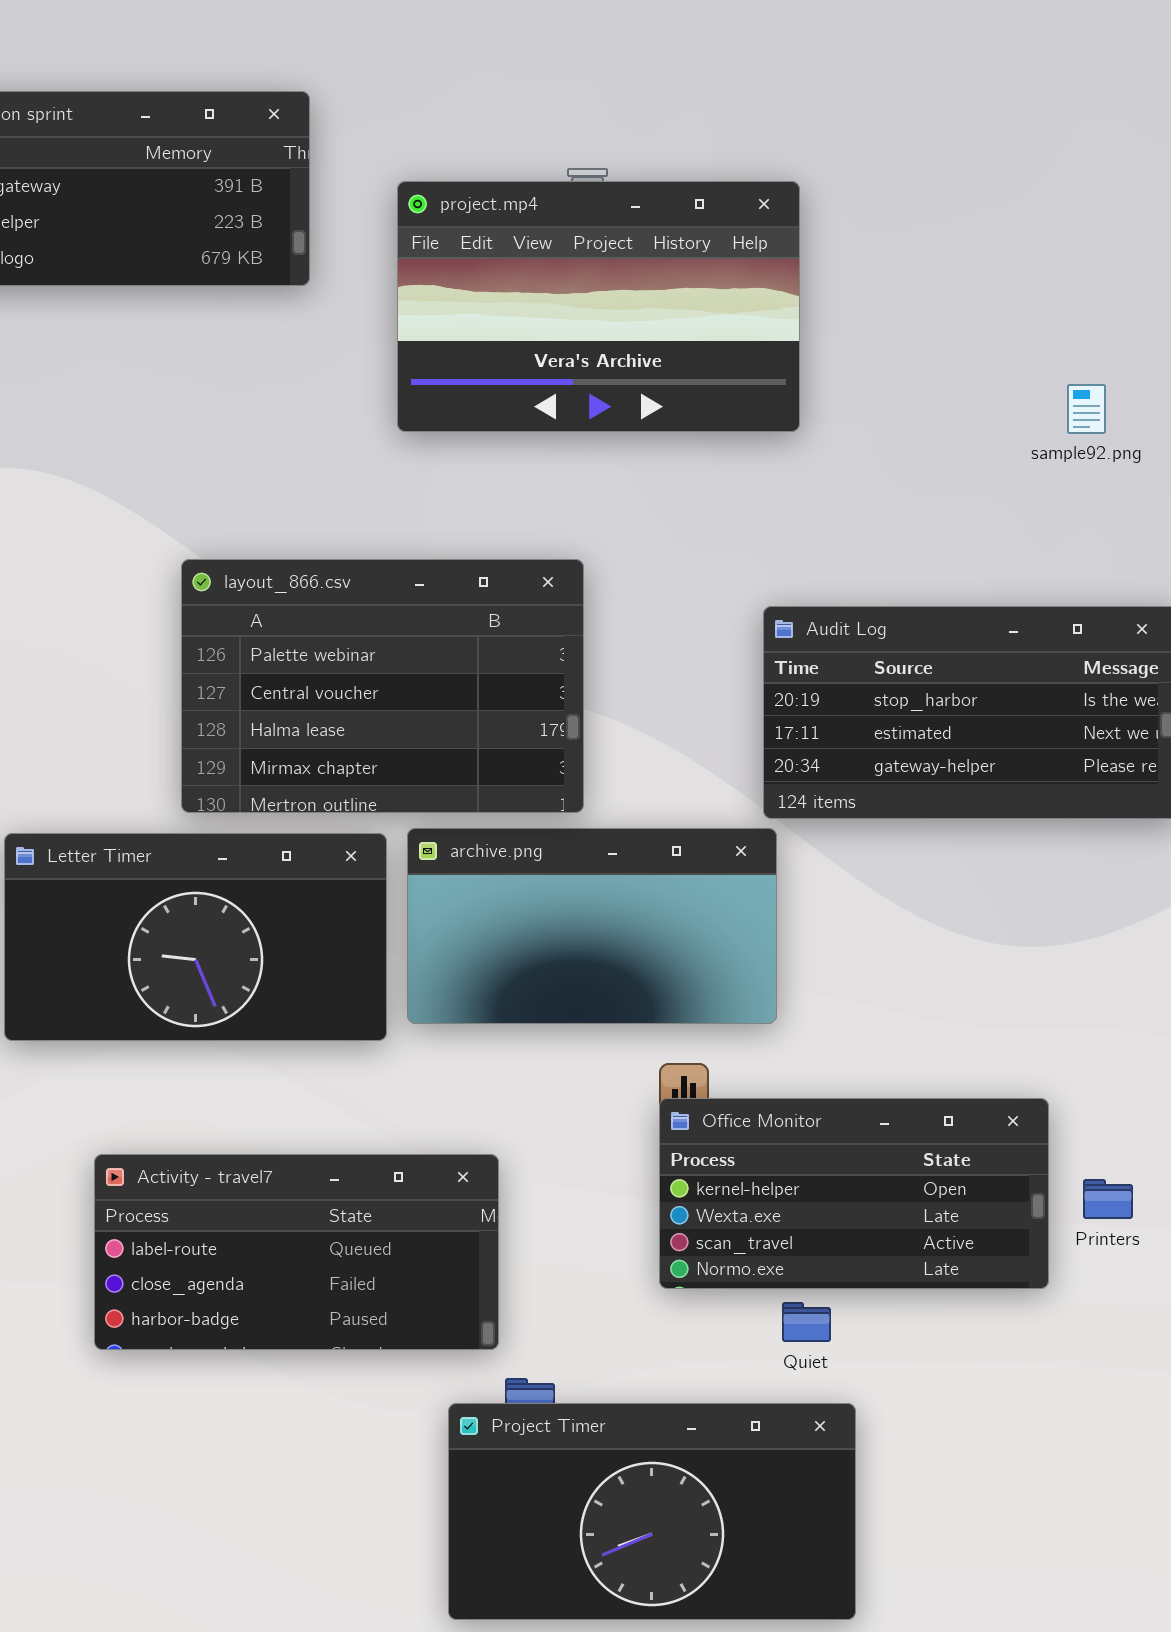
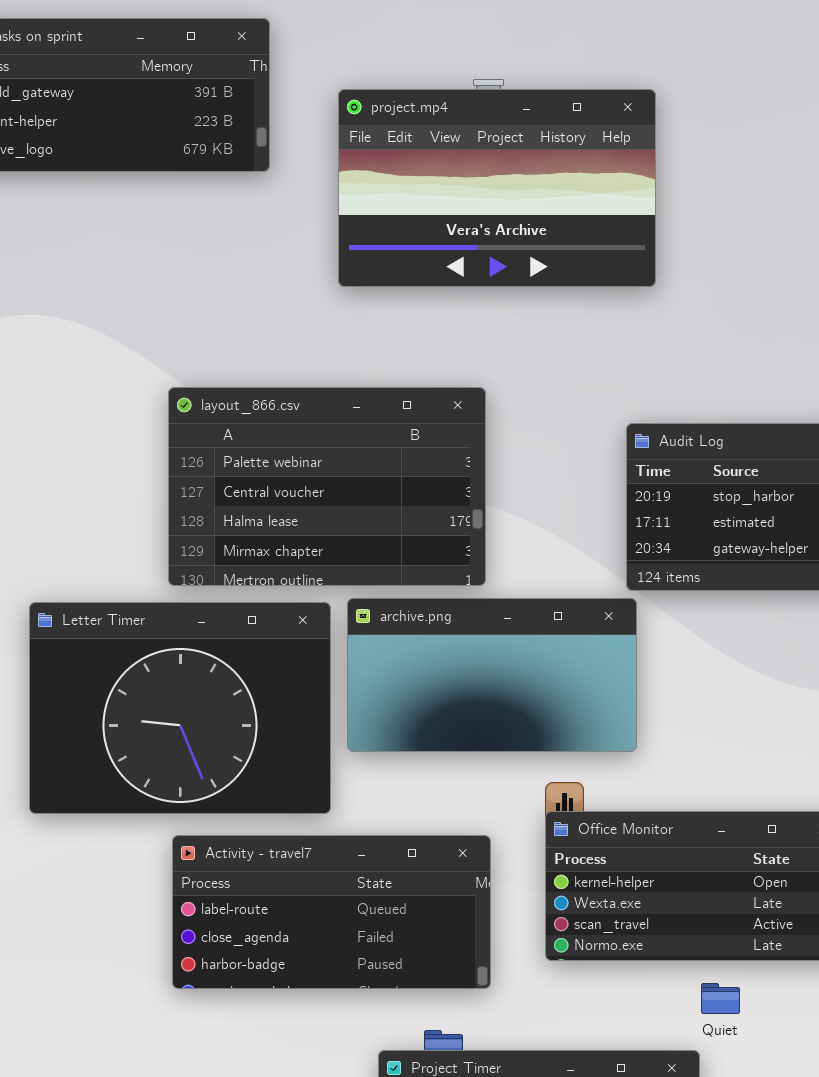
Letter Timer: [4,833,387,1041] -> [29,602,331,814], resized
Activity - travel7: [94,1154,499,1350] -> [172,835,491,989], moved
Quiet: [782,1302,831,1342] -> [701,983,740,1014], moved

